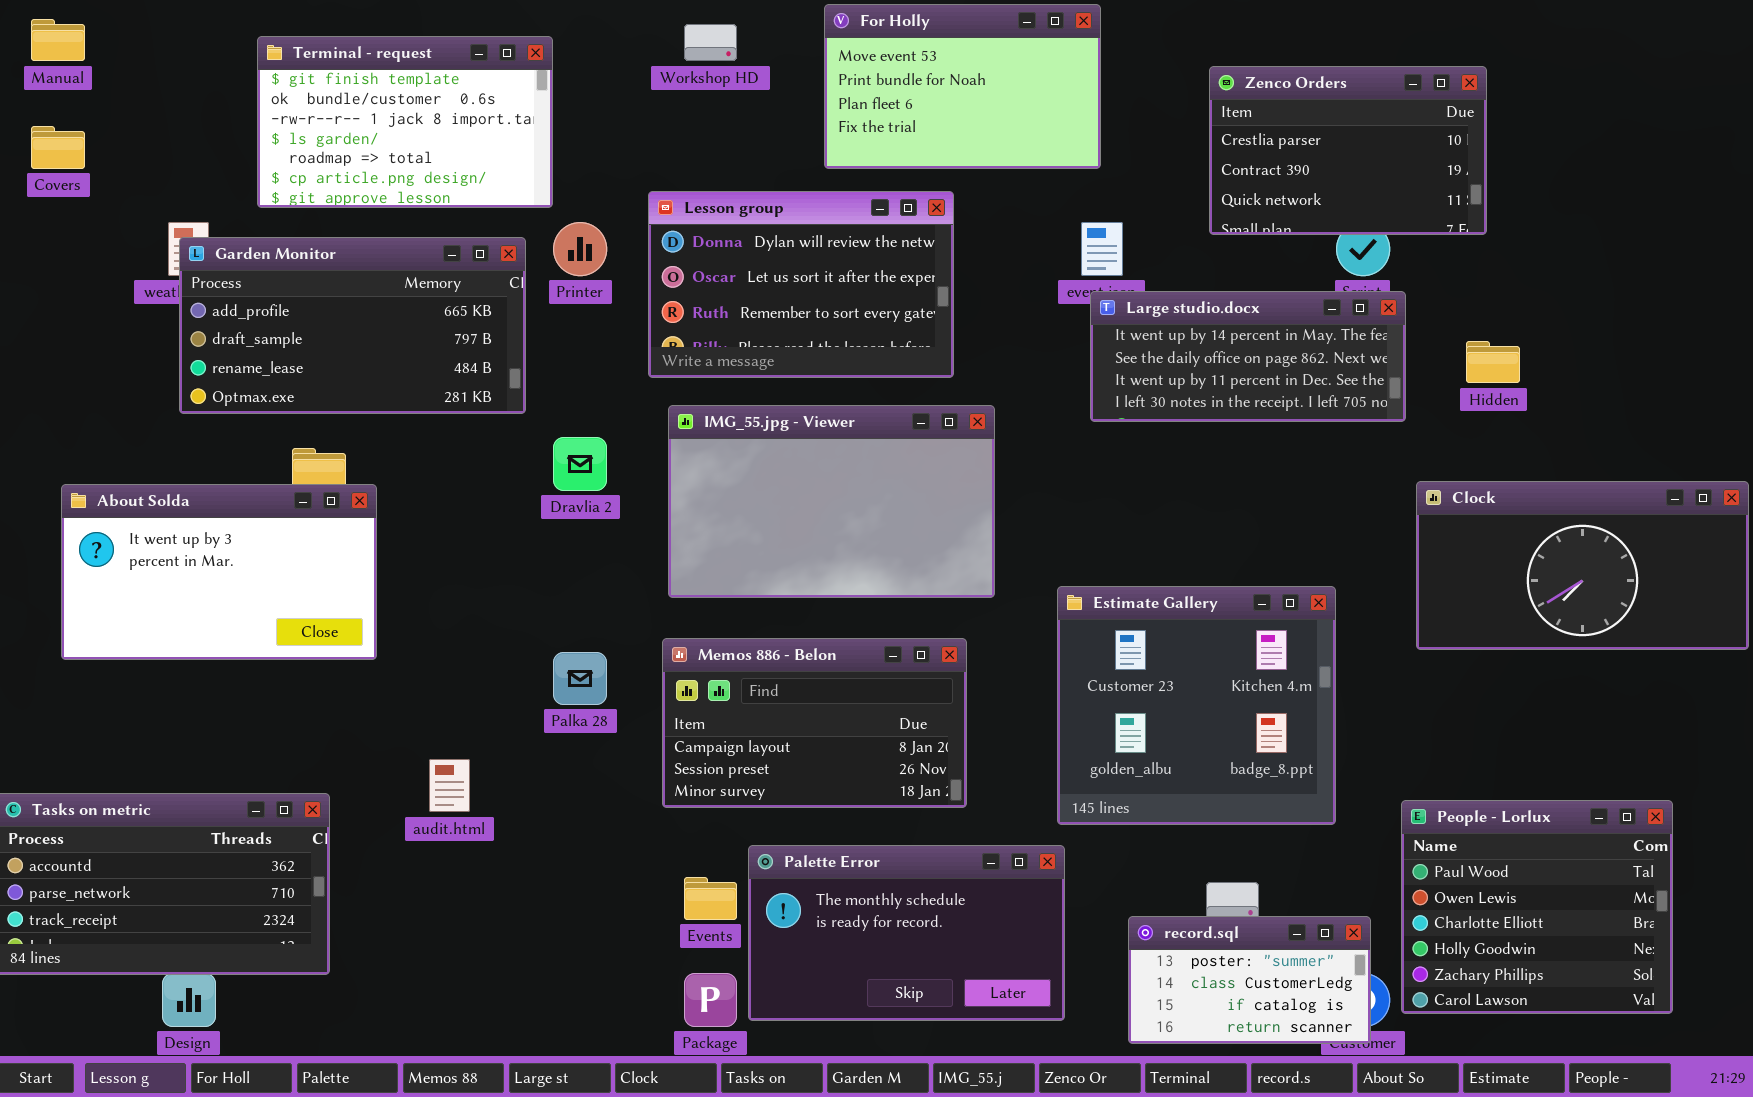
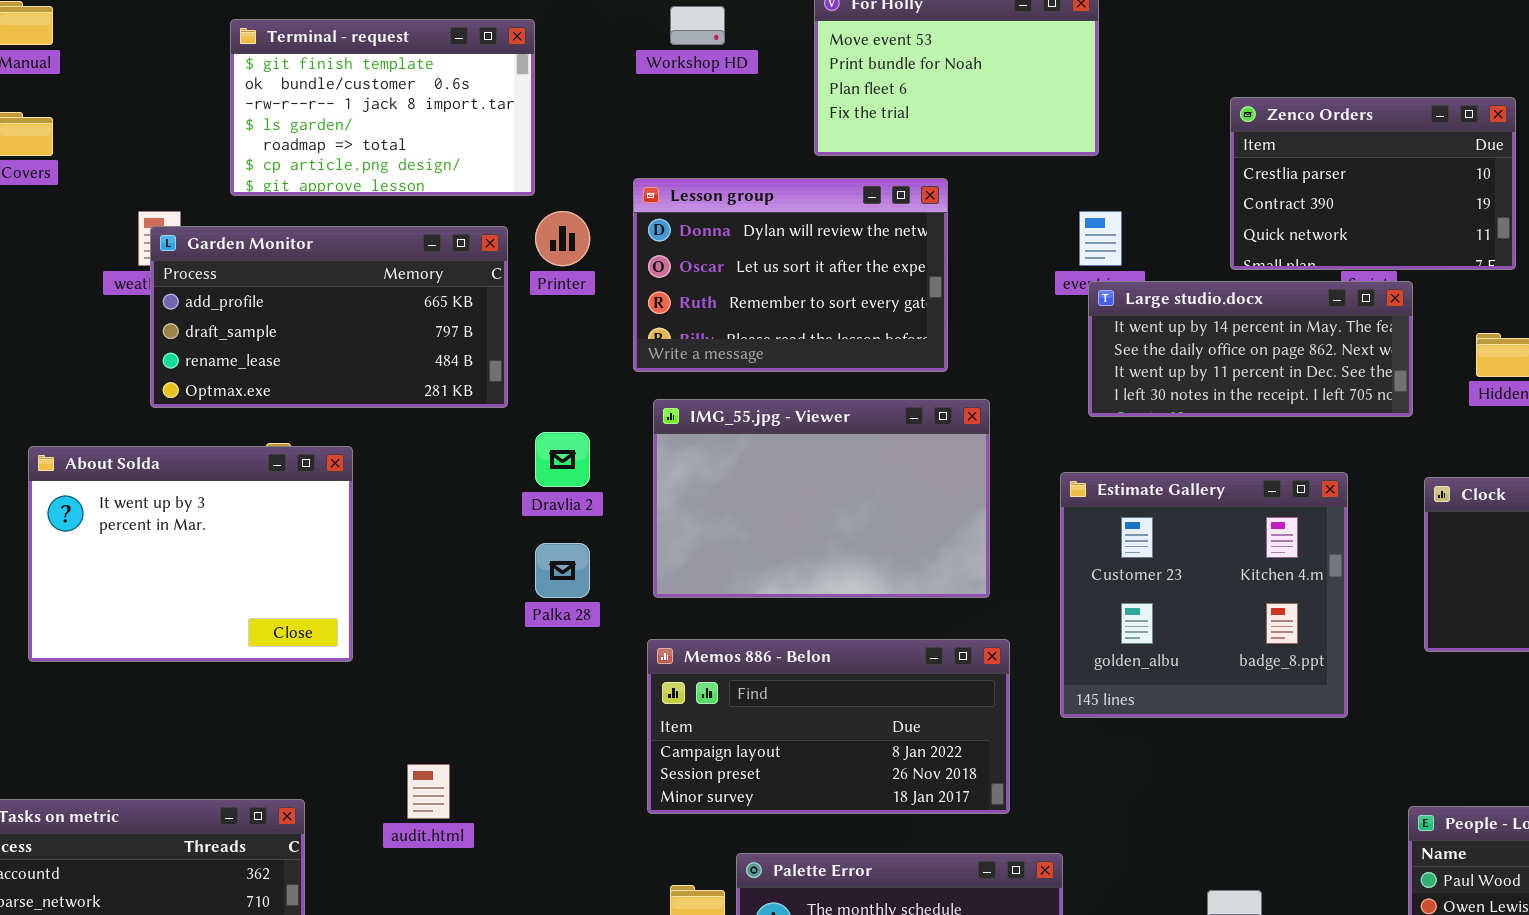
Zenco Orders: [1209,66,1487,235] -> [1230,97,1516,270], moved
About Solda: [61,484,377,660] -> [28,446,353,662], resized
Estimate Gallery: [1057,586,1336,825] -> [1060,472,1348,718], moved
Memos 886 - Belon: [662,638,967,808] -> [647,639,1010,814], resized
Palka 28: [553,652,607,705] -> [535,543,590,598], moved

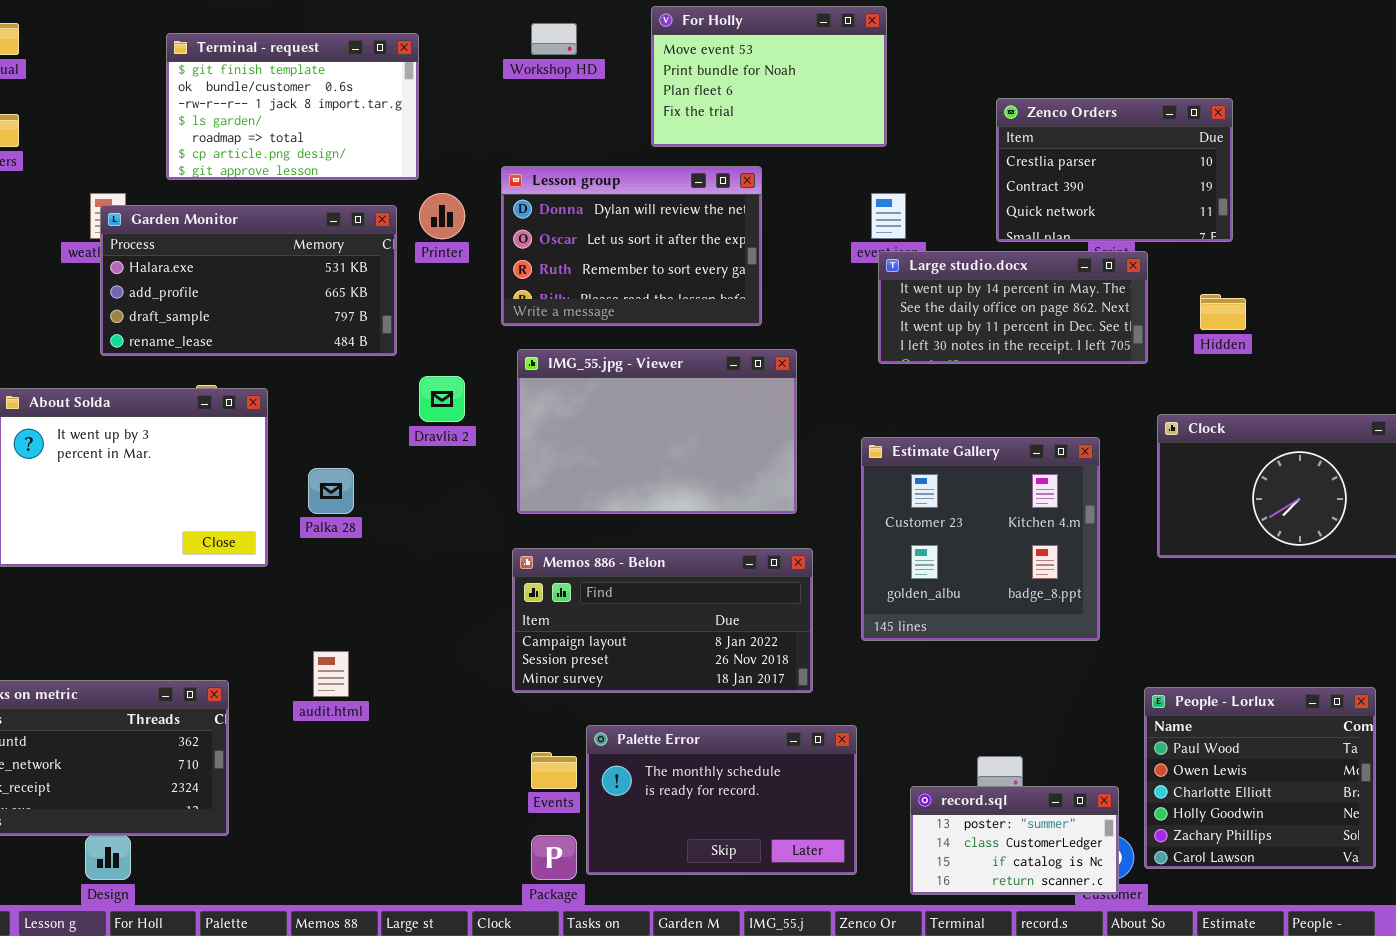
Garden Monitor: [150,226,508,408] -> [100,205,397,356], scrolled up 1 row
Estimate Gallery: [1060,472,1348,718] -> [861,437,1100,641], moved
Palka 28: [535,543,590,598] -> [308,468,354,514], moved

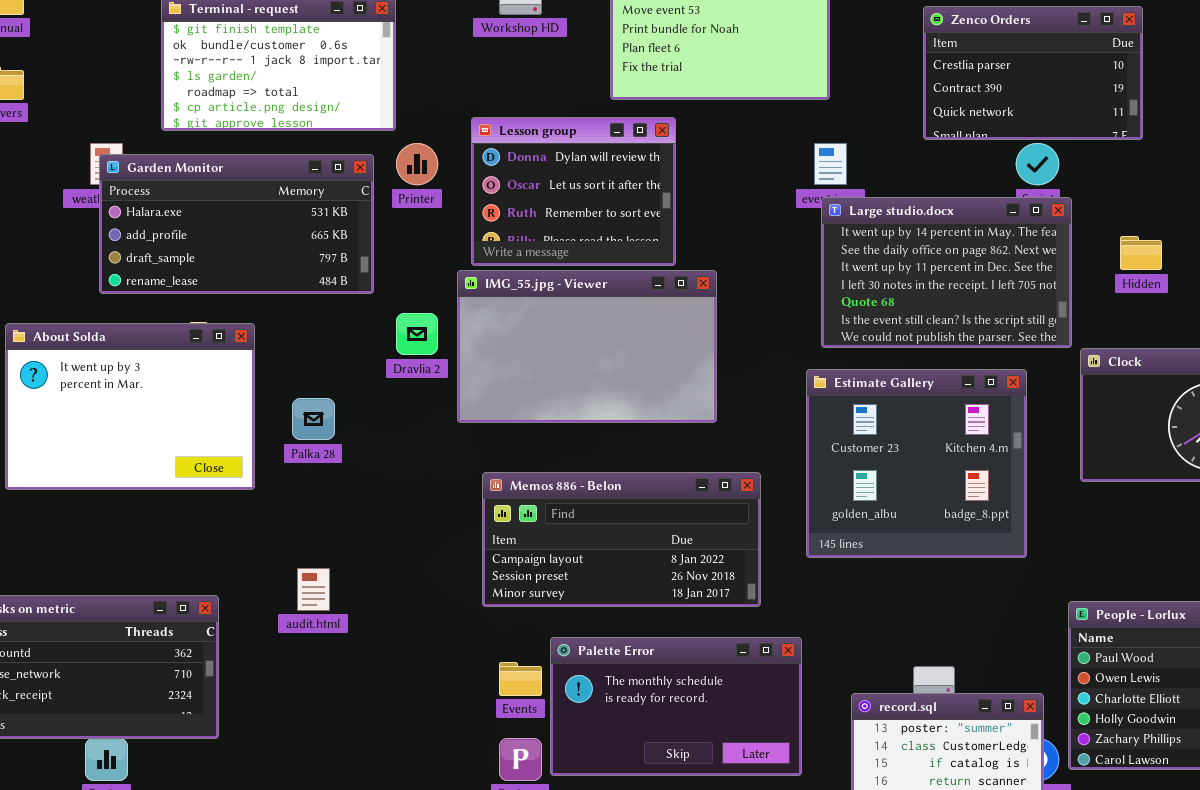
Zenco Orders: [996,98,1233,242] -> [923,6,1143,140], moved
Lesson group: [501,166,762,326] -> [471,117,676,266], resized
Large studio.docx: [878,251,1148,364] -> [821,197,1072,348], resized
IMG_55.jpg - Viewer: [517,349,797,514] -> [457,270,717,423], moved

